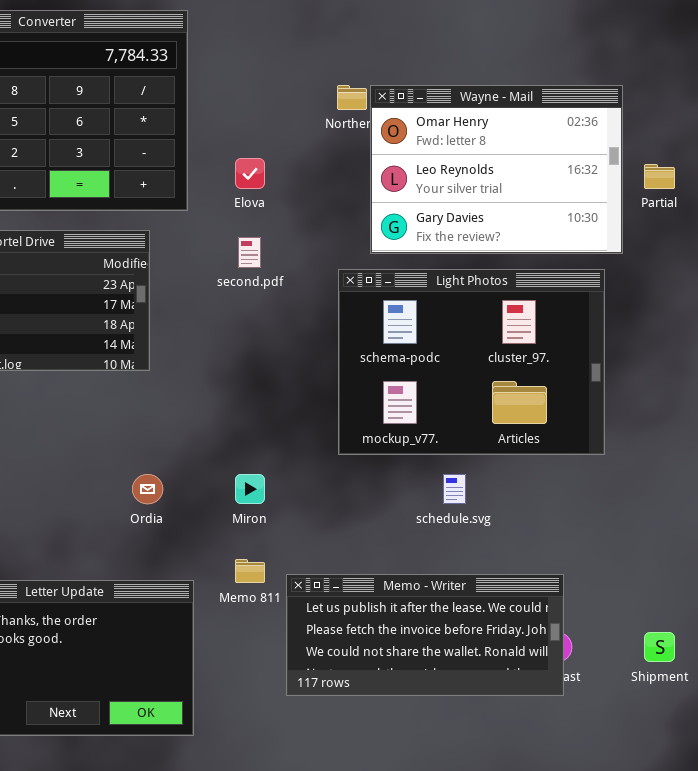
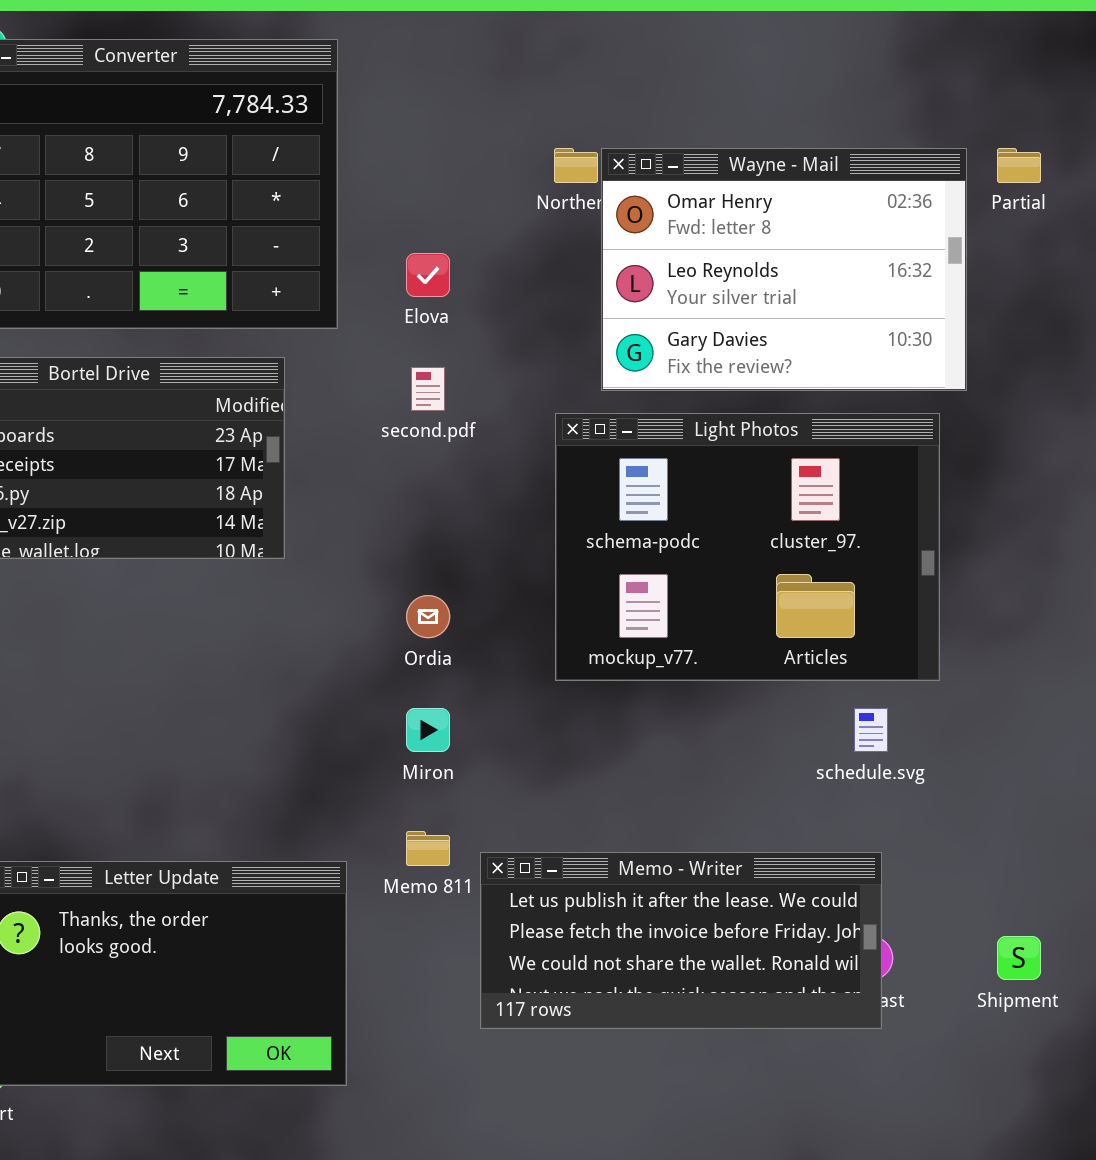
Partial: [644,164,675,189] -> [997,148,1041,183], moved
Ordia: [132,474,163,504] -> [406,595,450,638], moved
schedule.svg: [443,474,466,504] -> [854,708,888,752], moved

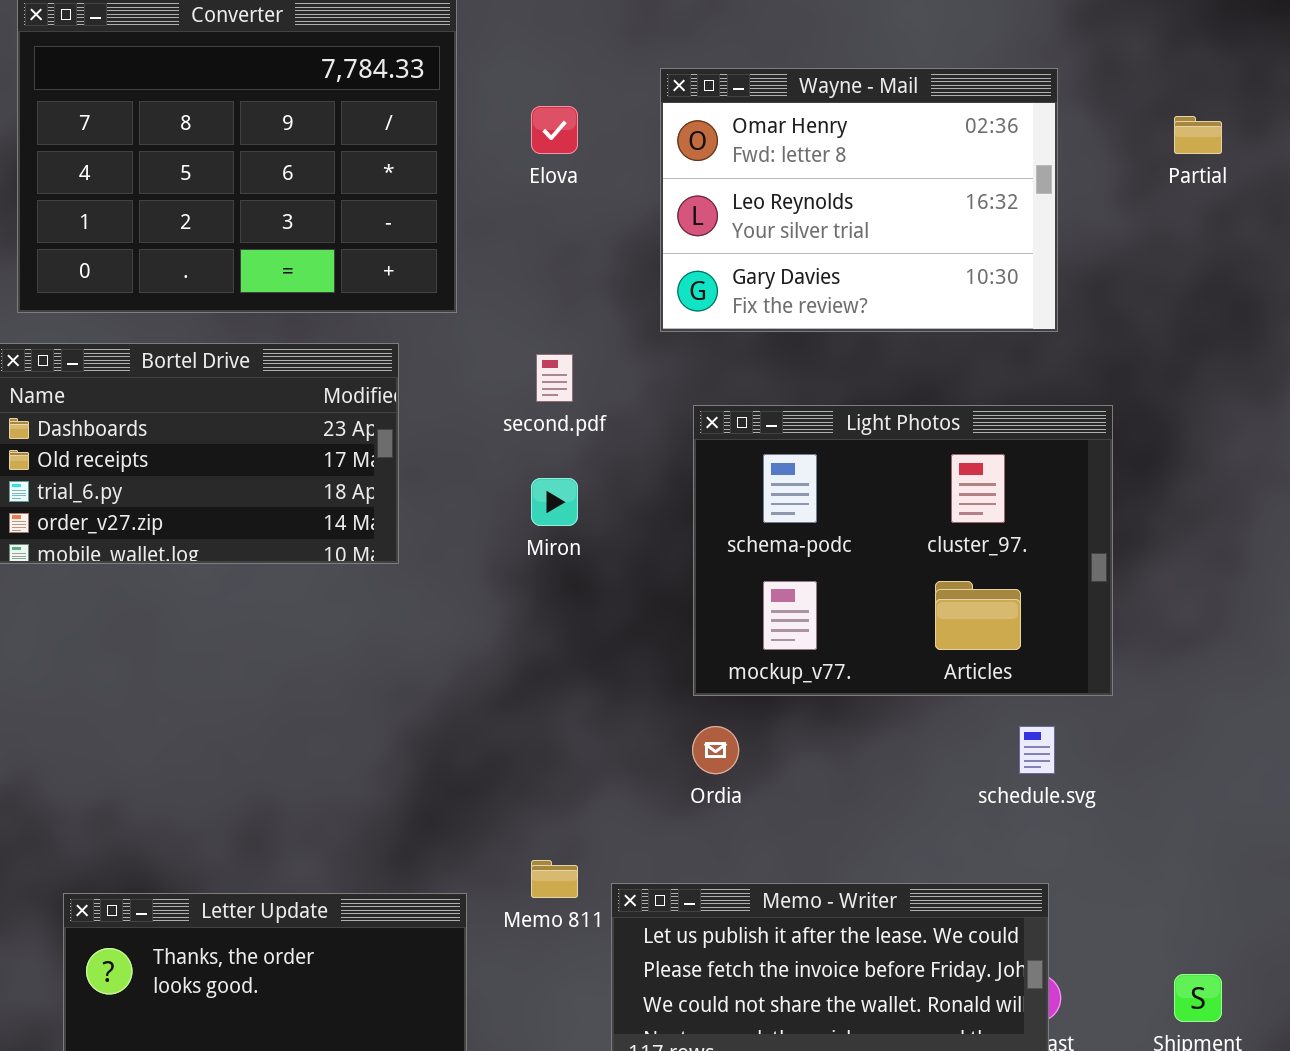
Wayne - Mail: [601,148,967,391] -> [660,68,1058,332], moved
Elova: [406,253,450,297] -> [531,106,578,154], moved
Ordia: [406,595,450,638] -> [692,726,739,774], moved
Miron: [406,708,450,752] -> [531,478,578,526], moved

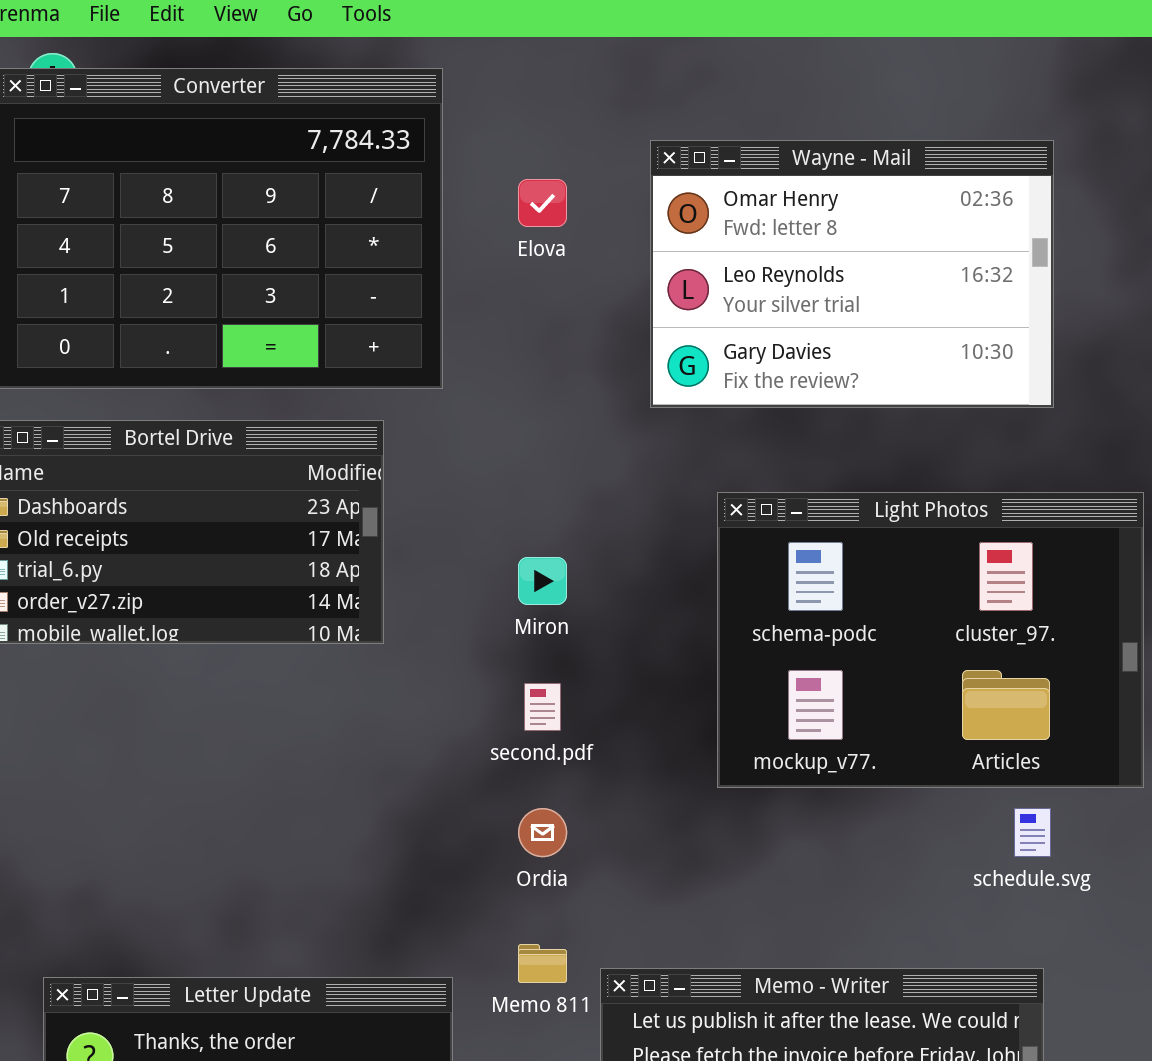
second.pdf: [536,354,573,402] -> [524,683,561,731], moved
Light Photos: [693,405,1113,696] -> [717,492,1144,788], moved
Ordia: [692,726,739,774] -> [518,808,567,857], moved

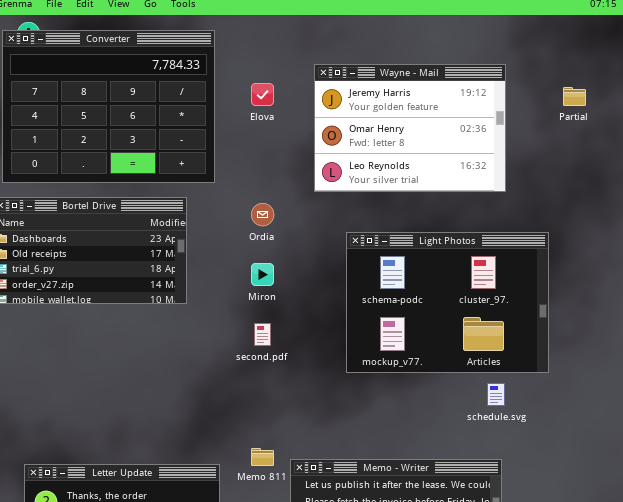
Wayne - Mail: [650,140,1054,408] -> [314,64,506,192], scrolled up 1 row
Ordia: [518,808,567,857] -> [251,203,274,226], moved

